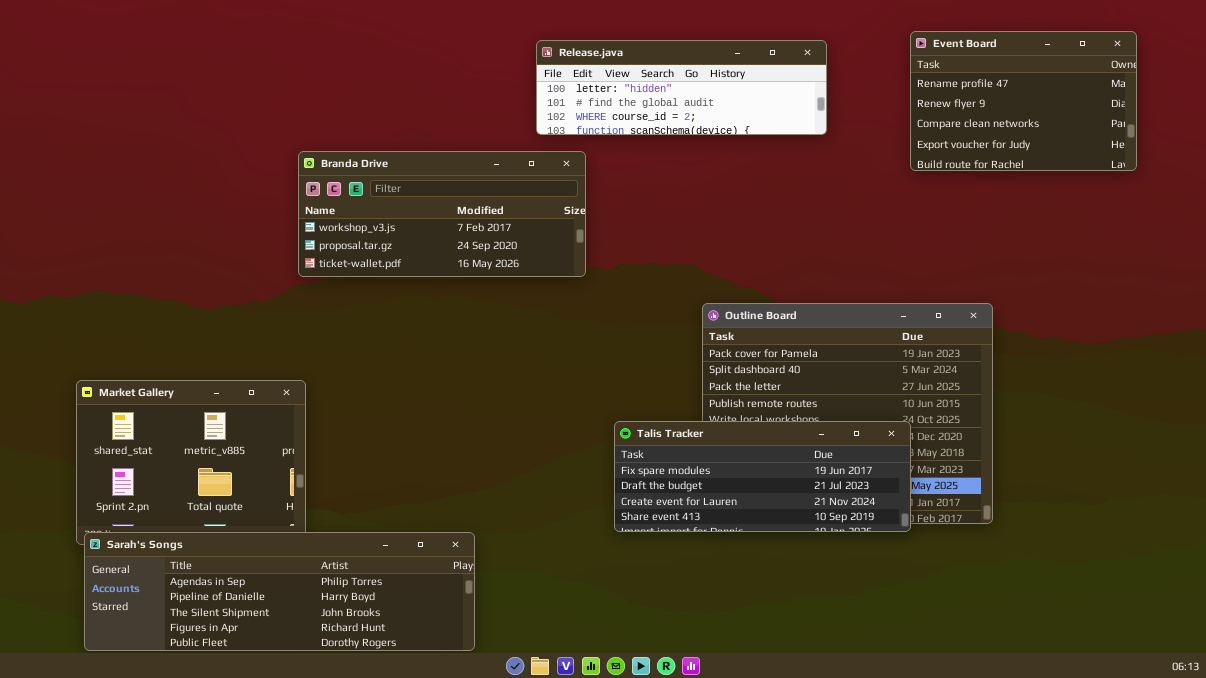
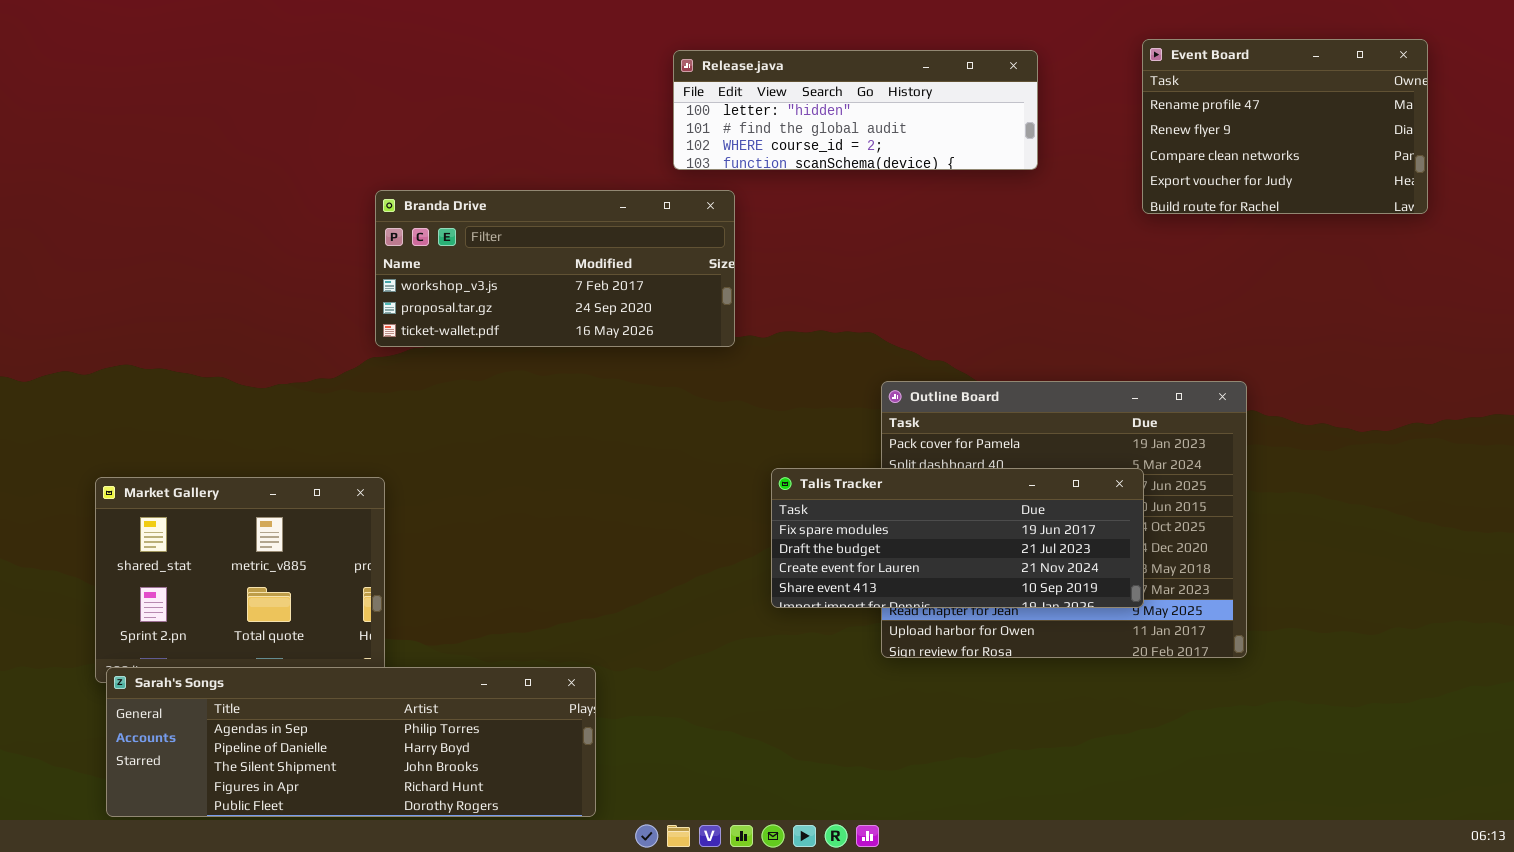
Talis Tracker: [614,421,911,532] -> [771,468,1144,608], moved

